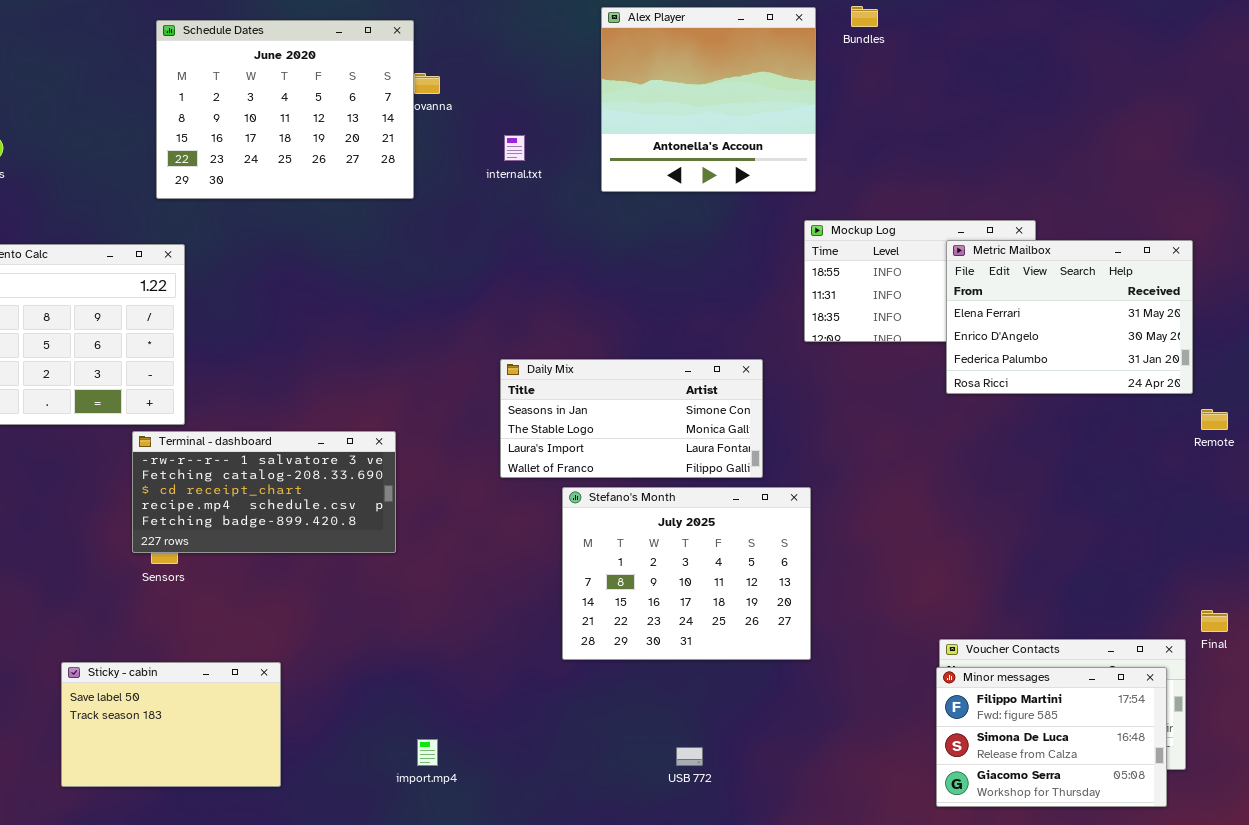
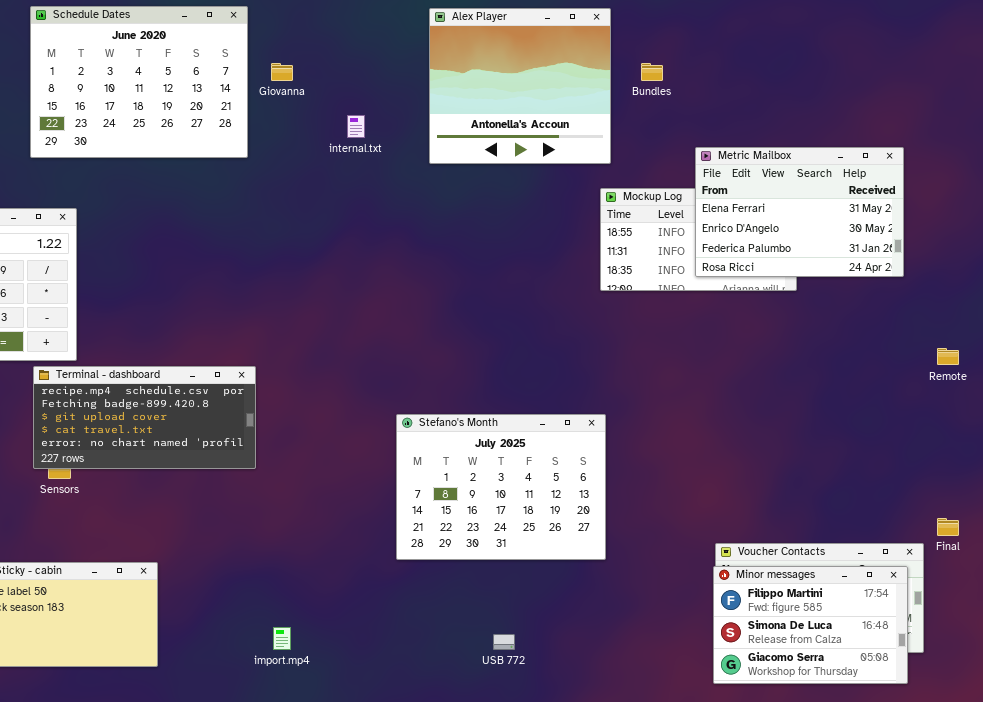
Bundles: [851,6,878,27] -> [641,63,663,81], moved
Schedule Dates: [156,20,414,199] -> [30,6,248,158], moved
Metric Mailbox: [946,240,1193,394] -> [695,147,904,277], moved
Daily Mix: [500,359,763,478] -> none, closed
Terminal - dashboard: [132,431,396,553] -> [33,366,256,469], scrolled down 3 rows

